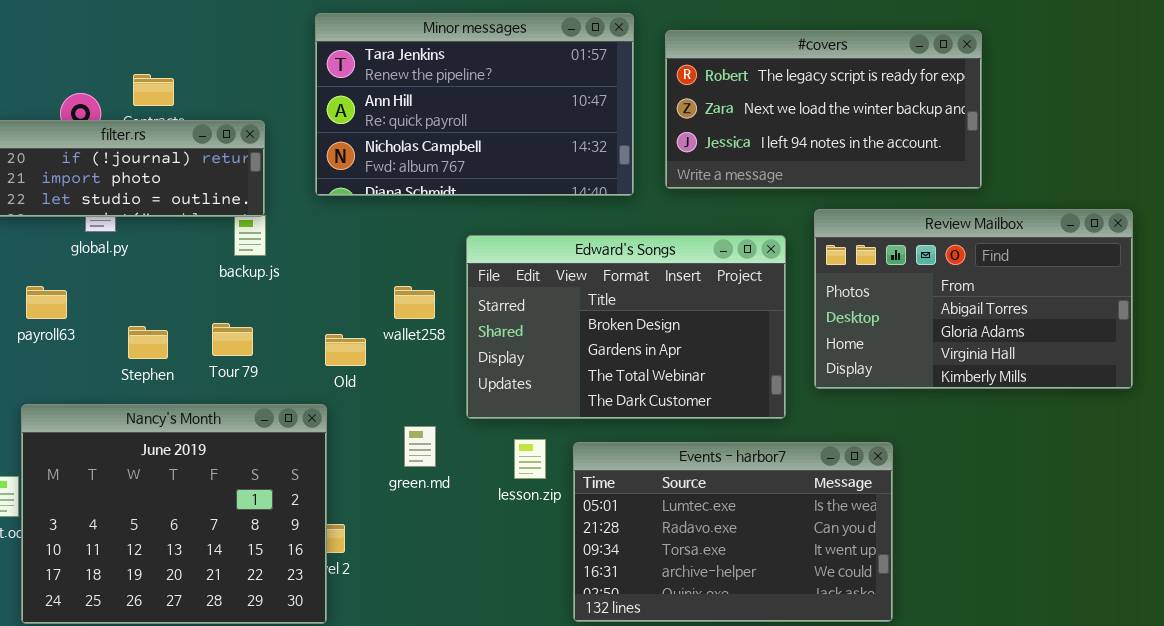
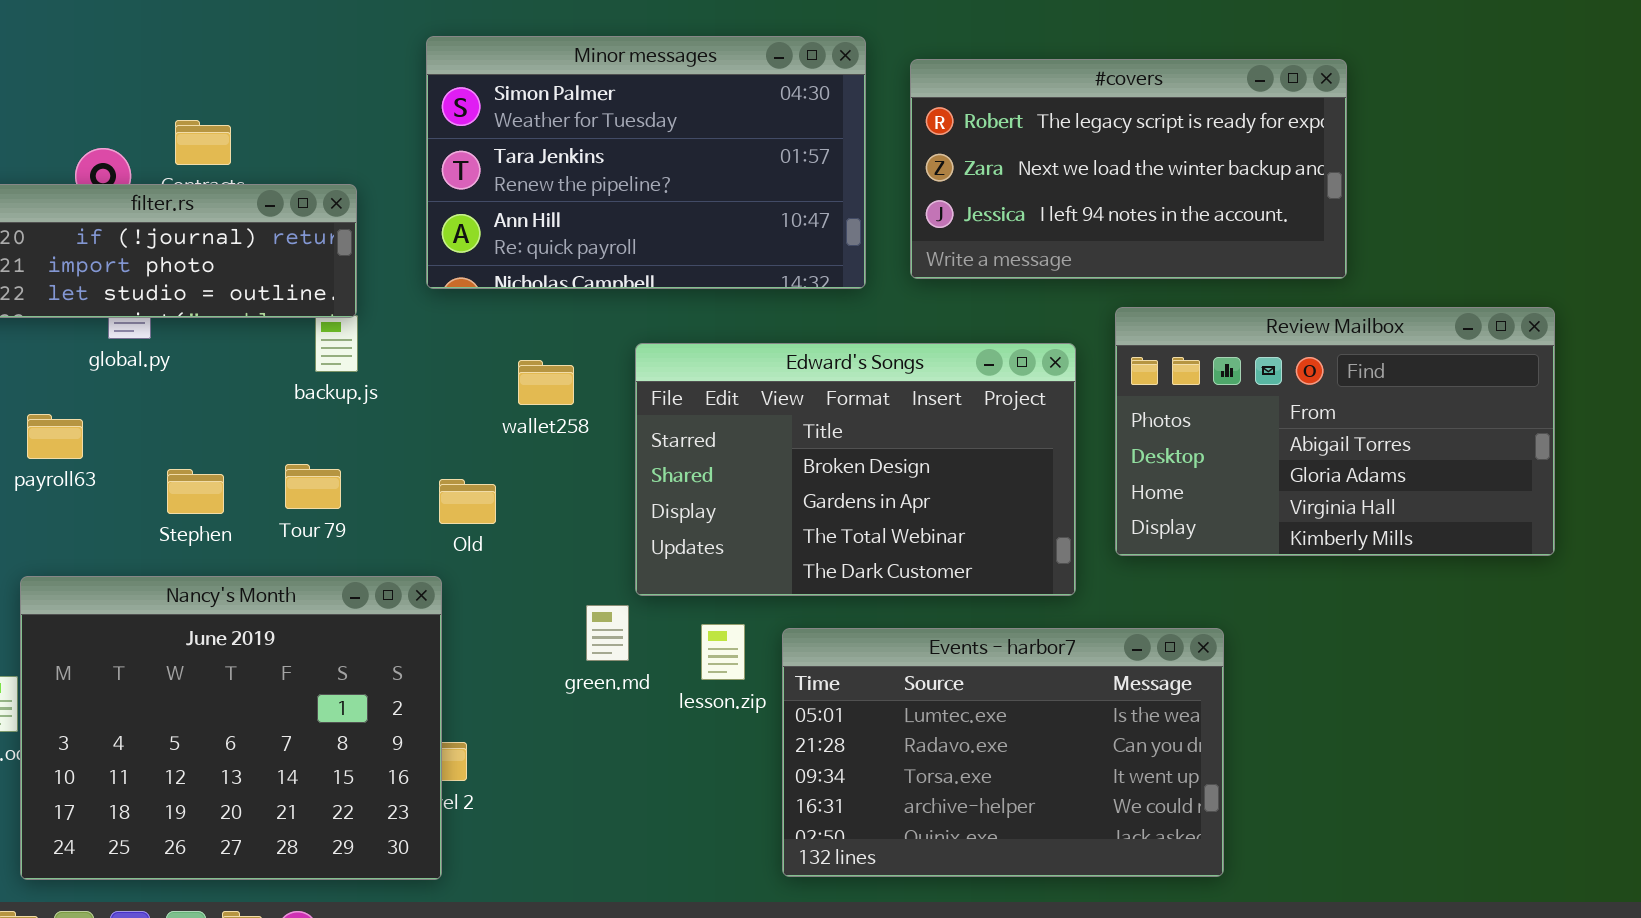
Minor messages: [315,13,634,196] -> [426,36,866,289], scrolled up 1 row
wallet258: [394,286,435,319] -> [518,360,574,405], moved
green.md: [404,426,436,467] -> [586,605,629,661], moved

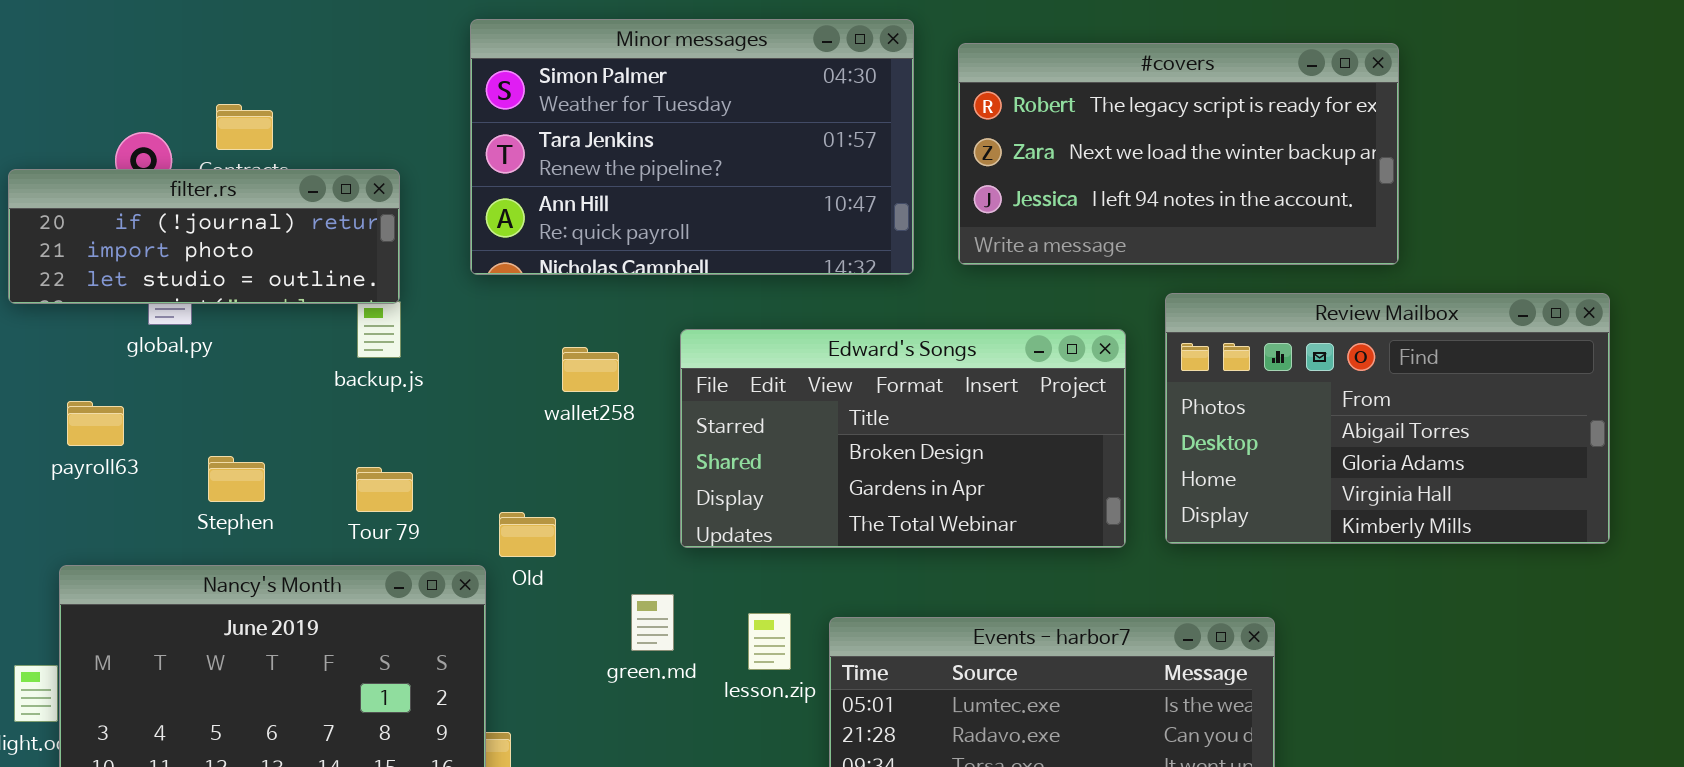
Edward's Songs: [635,343,1076,596] -> [680,329,1126,548], resized
Tour 79: [285,464,341,509] -> [356,467,413,512], moved
Old: [439,479,496,524] -> [499,512,556,557], moved

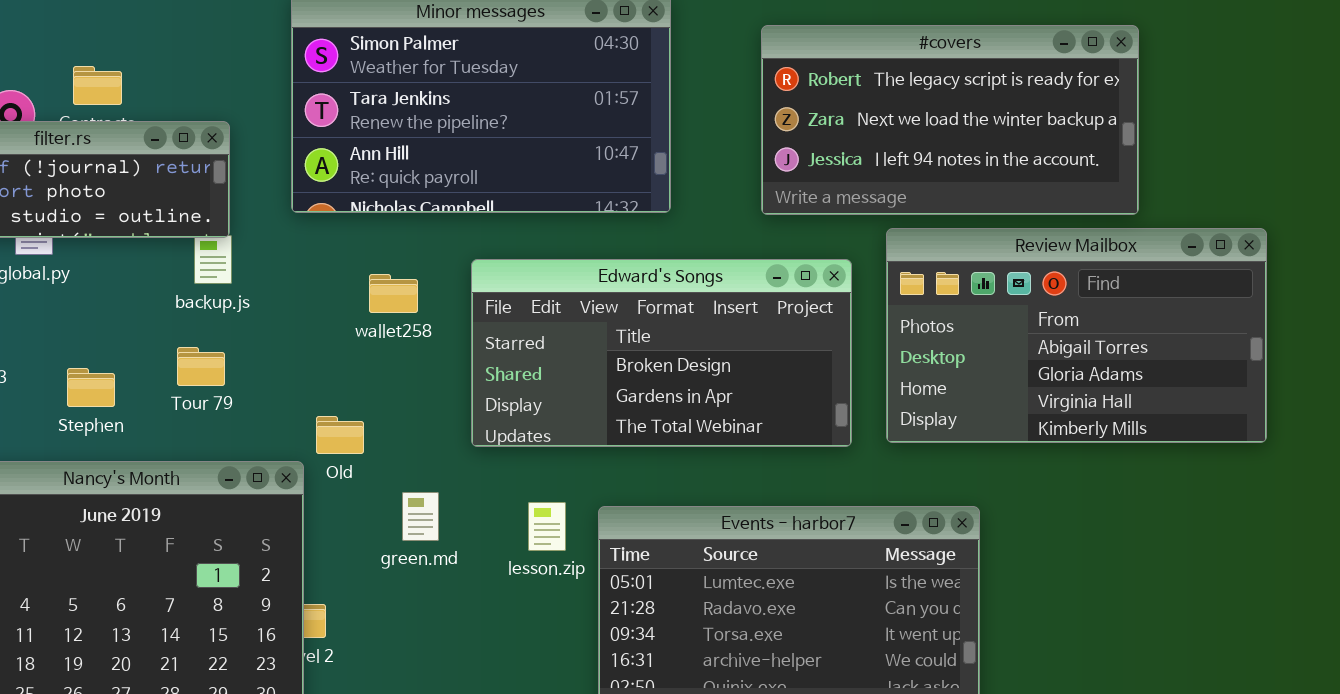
#covers: [958,43,1399,265] -> [761,25,1139,215], moved
Tour 79: [356,467,413,512] -> [177,347,225,386], moved
green.md: [631,594,674,651] -> [402,492,439,541], moved

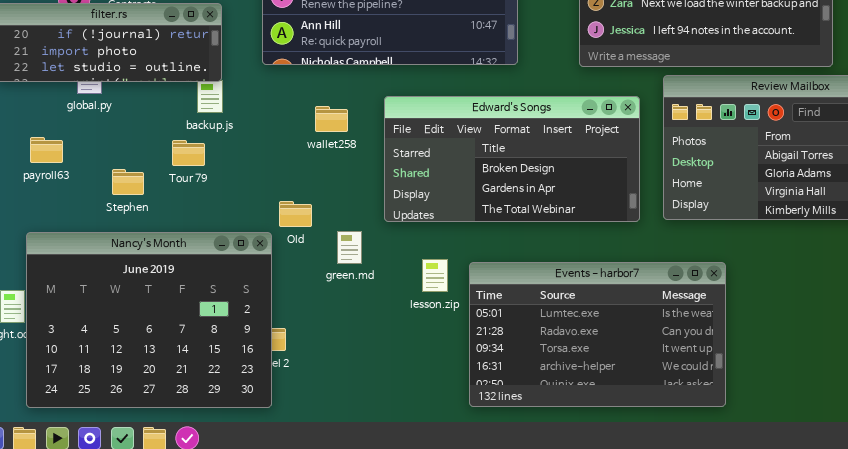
Tour 79: [177,347,225,386] -> [172,140,205,166], moved
green.md: [402,492,439,541] -> [337,231,362,264], moved

